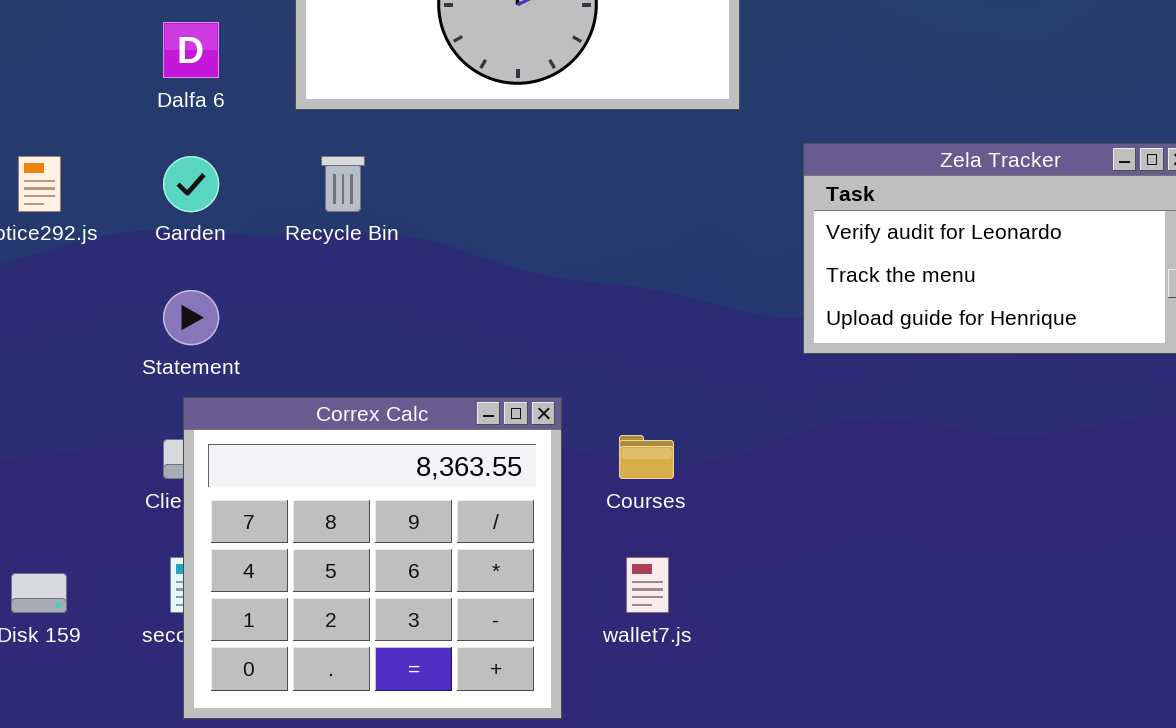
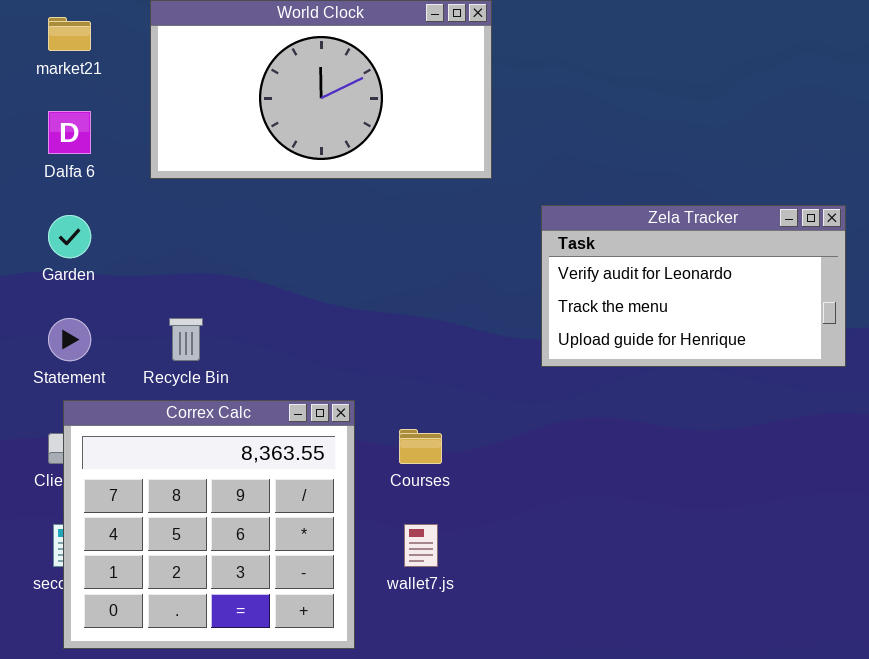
Recycle Bin: [321,156,365,212] -> [169,318,203,361], moved

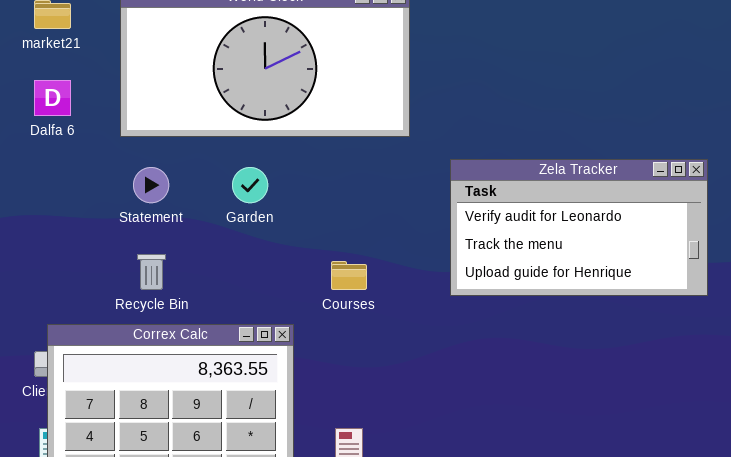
Garden: [48,215,91,258] -> [232,167,268,203], moved
Statement: [48,318,91,361] -> [133,167,169,203], moved
Courses: [399,429,442,464] -> [331,261,367,290], moved

